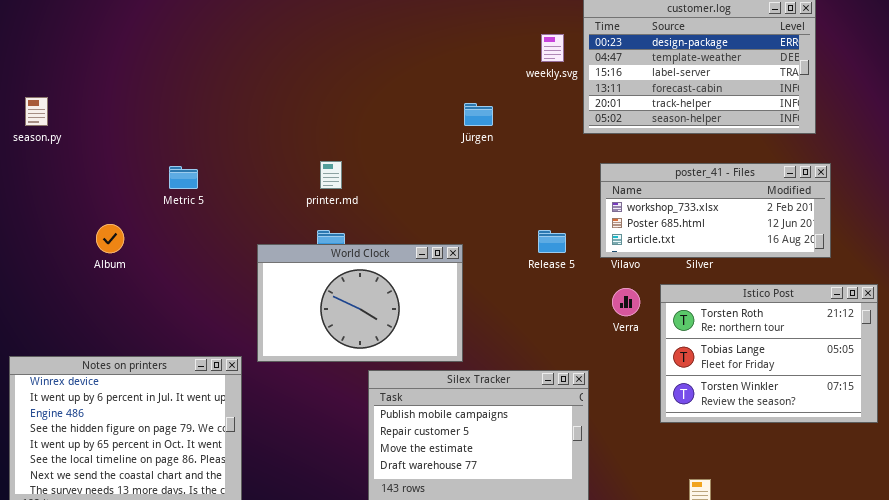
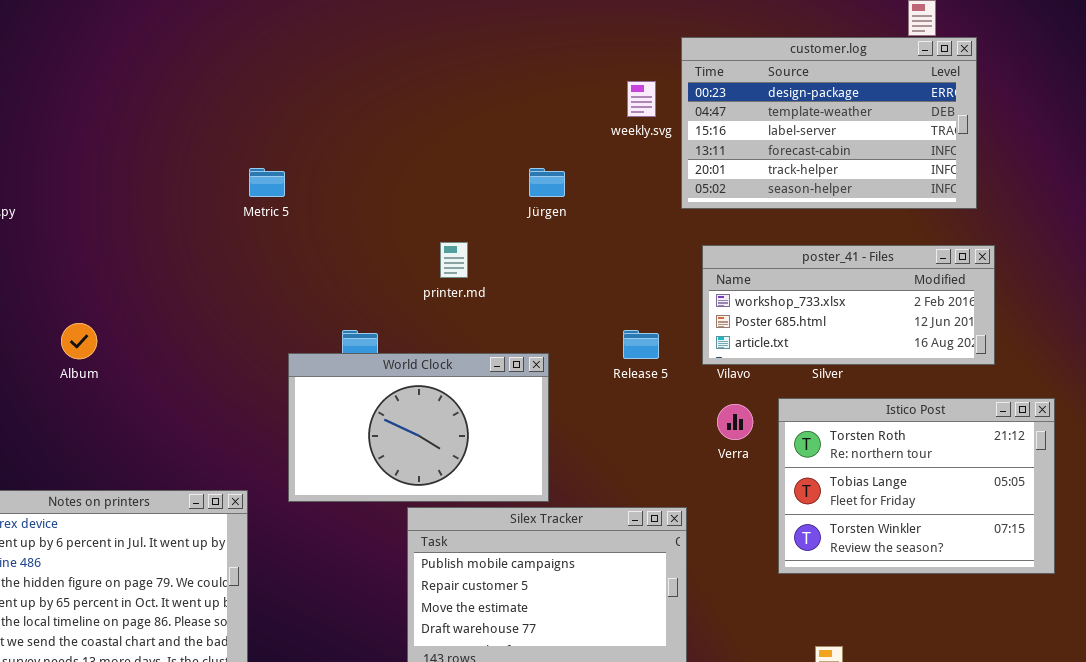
printer.md: [320,161,342,189] -> [440,242,468,278], moved
Metric 5: [169,166,198,189] -> [249,168,285,197], moved
World Clock: [257,244,463,362] -> [288,353,549,502], moved

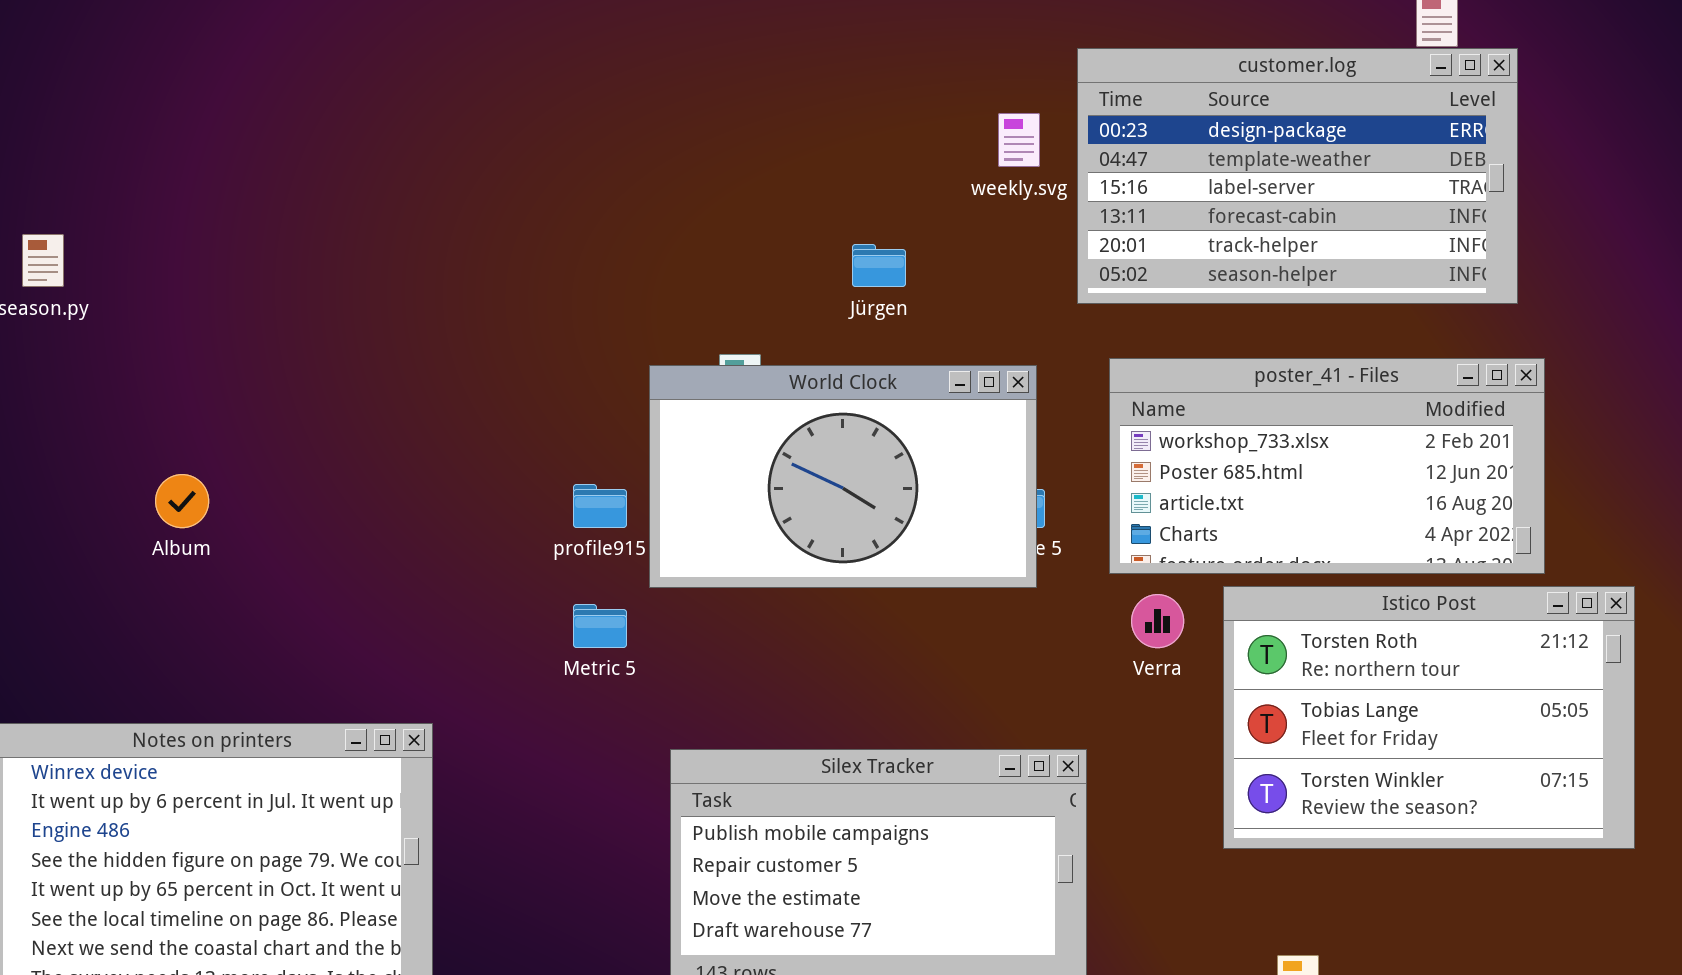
Metric 5: [249,168,285,197] -> [573,604,627,648], moved
poster_41 - Files: [702,245,995,365] -> [1109,358,1545,574], resized
World Clock: [288,353,549,502] -> [649,365,1037,588], moved

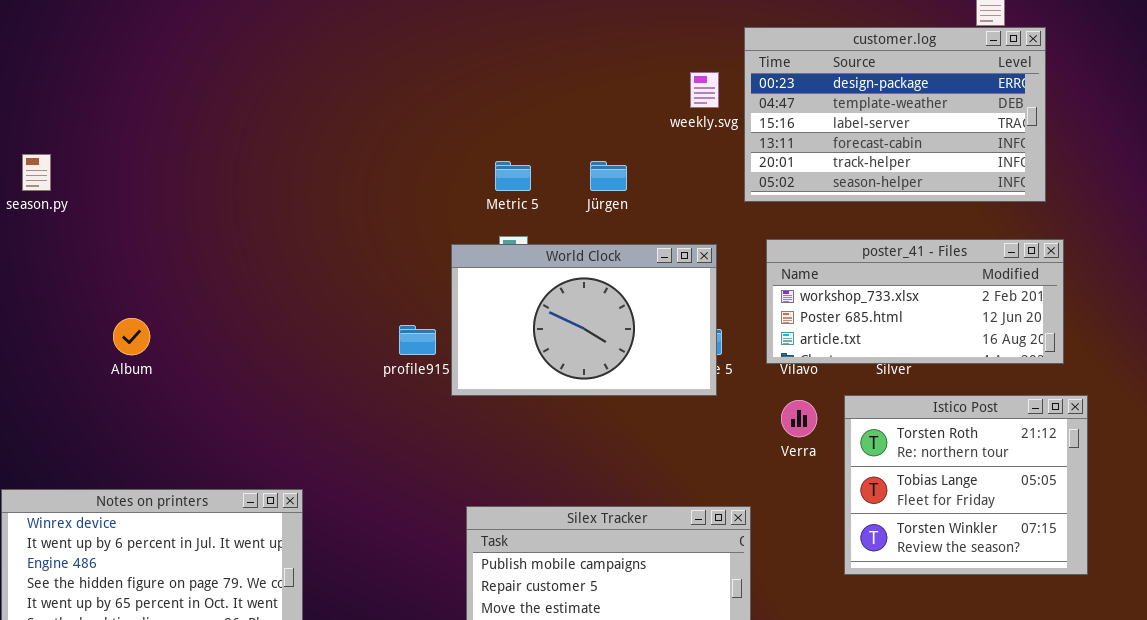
poster_41 - Files: [1109,358,1545,574] -> [766,239,1064,364], resized
Istico Post: [1223,586,1635,849] -> [844,395,1088,575], resized
Metric 5: [573,604,627,648] -> [495,161,531,191], moved

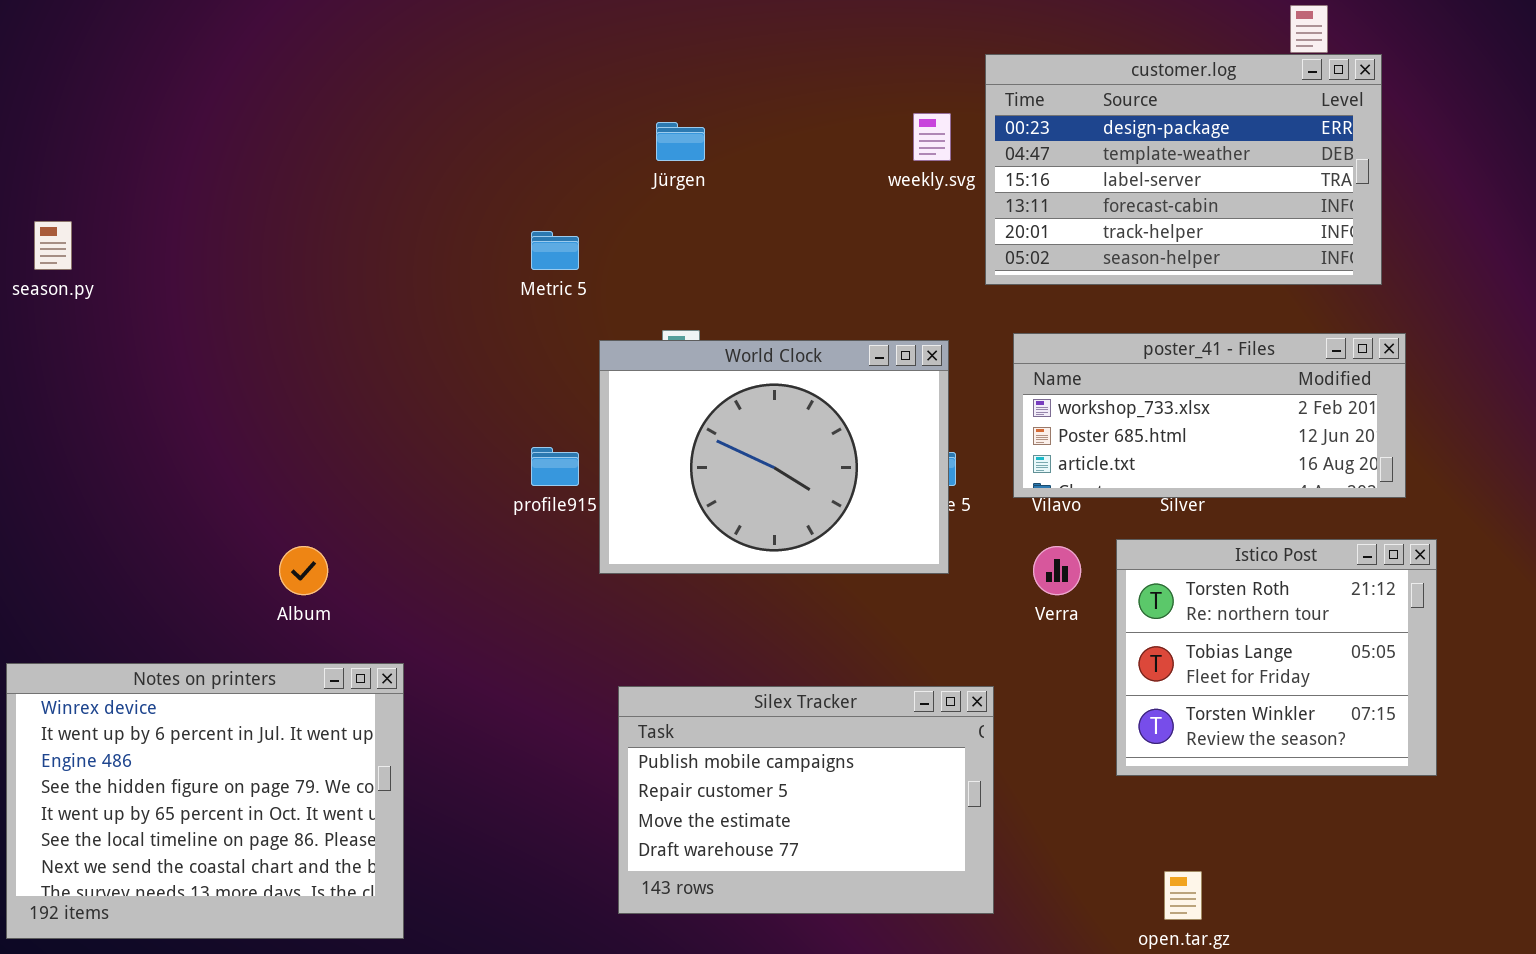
Metric 5: [495,161,531,191] -> [531,231,579,270], moved
Jürgen: [590,161,627,191] -> [656,122,705,161], moved
World Clock: [451,244,717,396] -> [599,340,949,574], resized
Album: [113,318,150,355] -> [279,546,328,595], moved

